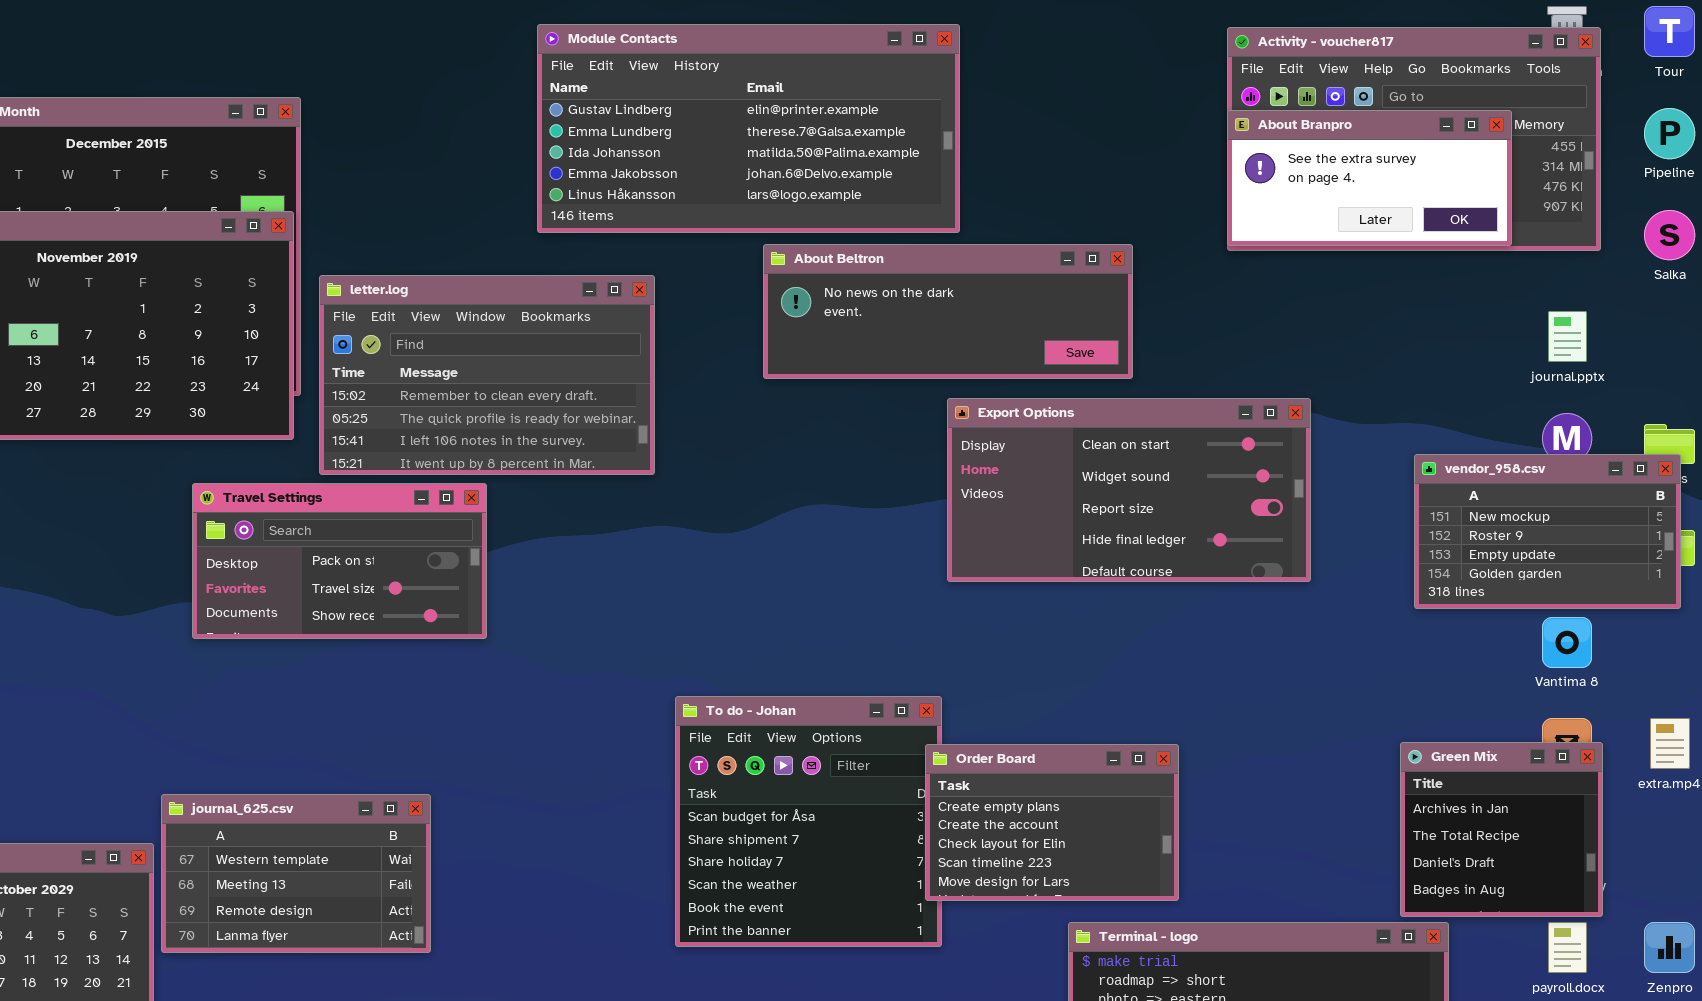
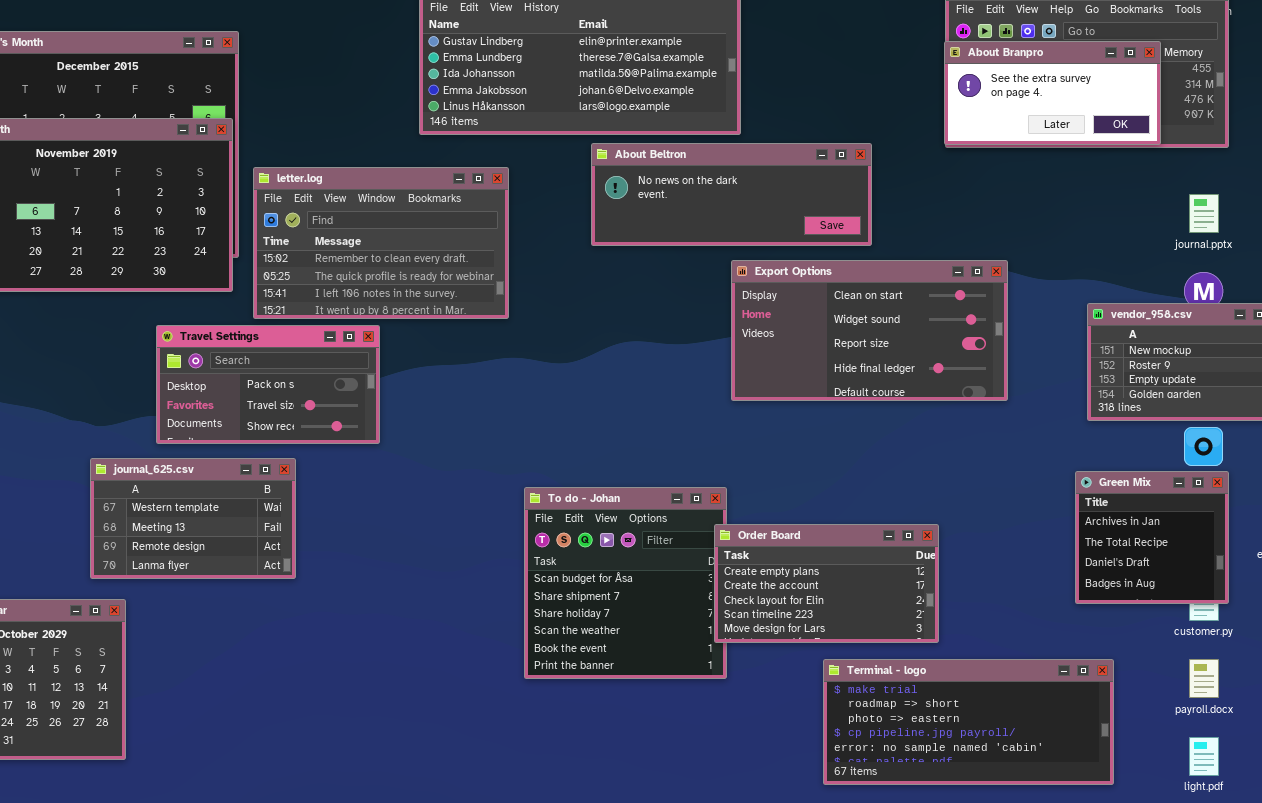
Green Mix: [1400,742,1603,917] -> [1075,471,1229,604], moved
Order Board: [925,744,1179,901] -> [714,524,939,643], resized
journal_625.csv: [161,794,431,953] -> [90,458,296,579], moved

